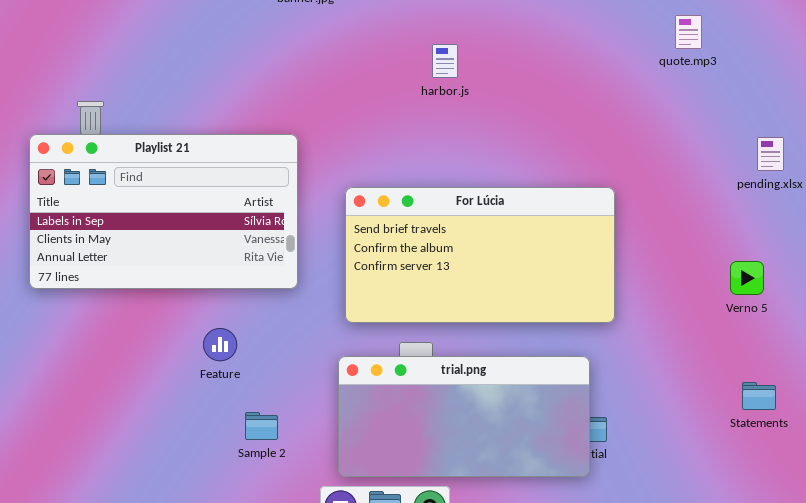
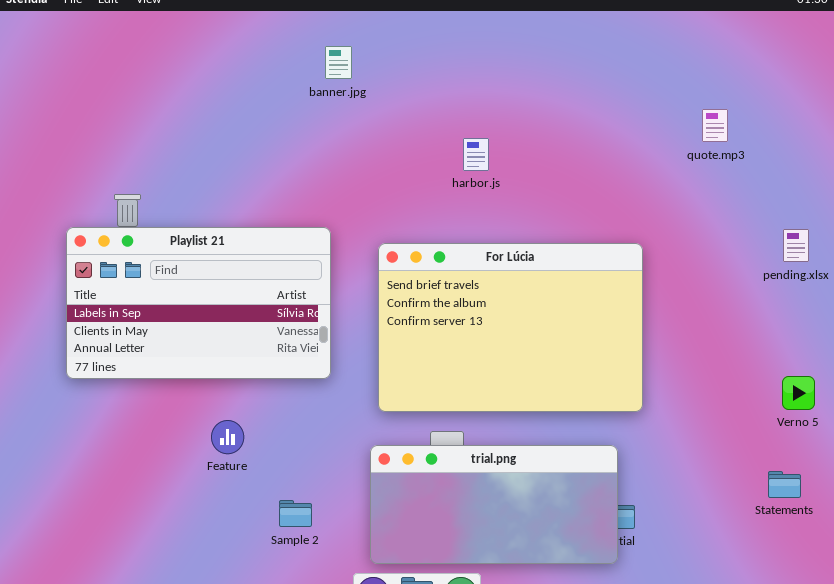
For Lúcia: [345,187,615,323] -> [378,243,643,412], resized
Verno 5: [730,261,764,295] -> [782,376,815,410], moved
Feature: [203,328,237,361] -> [211,420,244,454], moved

